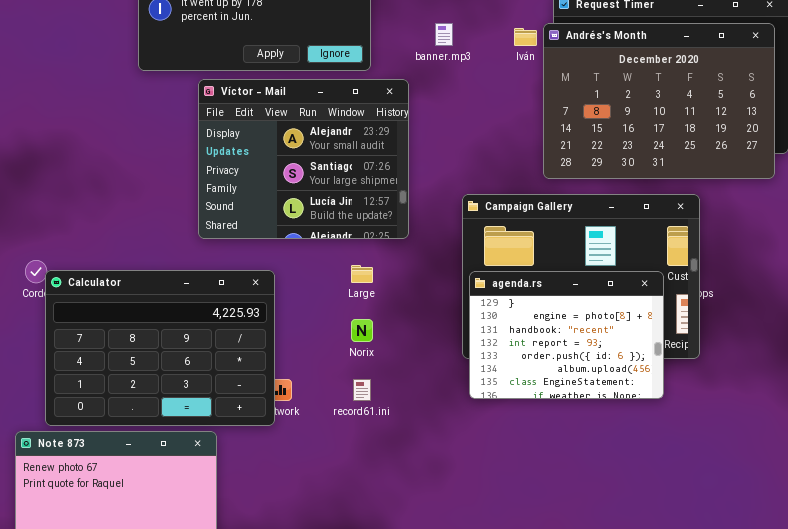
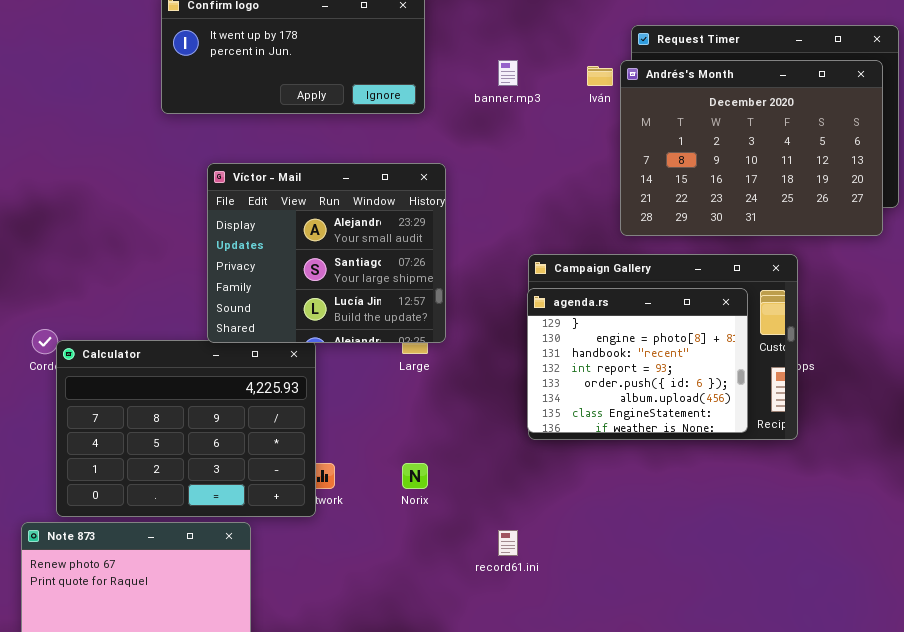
Víctor - Mail: [198,79,409,239] -> [207,163,446,343], moved
agenda.rs: [469,271,664,399] -> [527,288,748,433], moved
Norix: [351,319,373,342] -> [402,463,428,489], moved
record61.ini: [353,379,371,401] -> [498,530,518,556], moved

